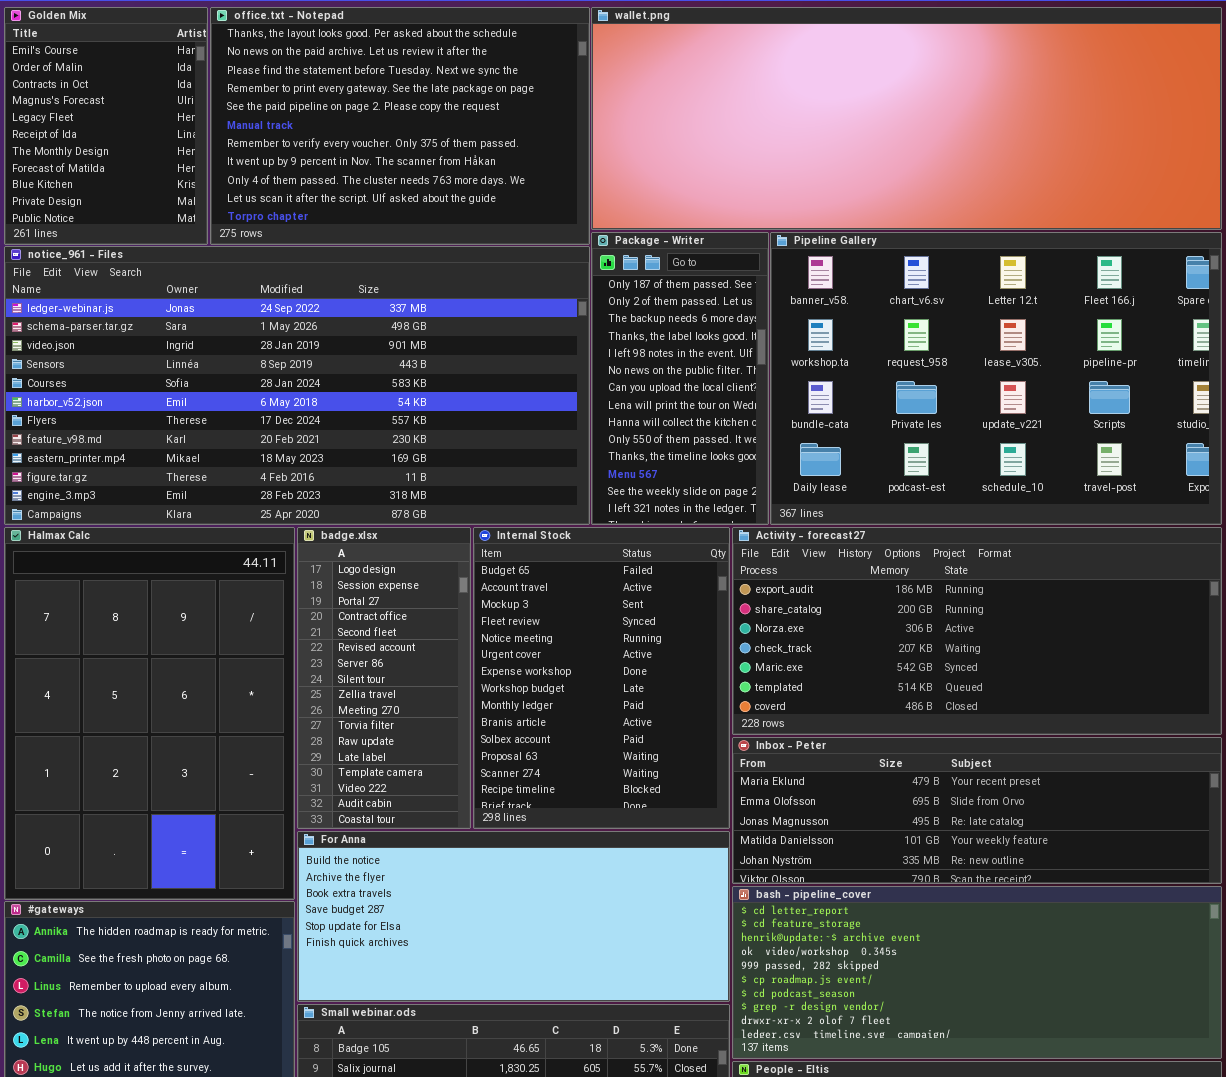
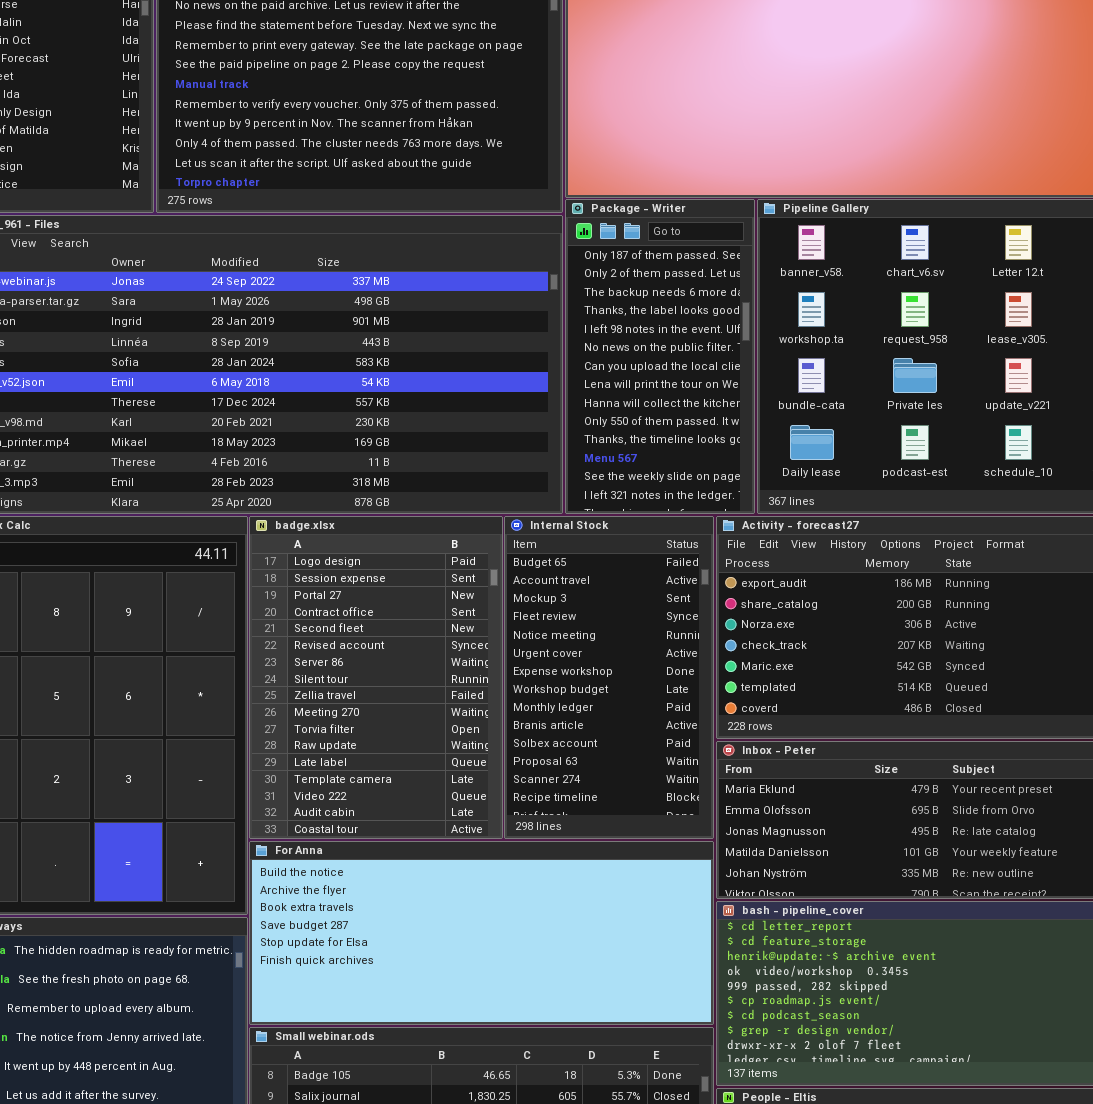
badge.xlsx: [297,527,471,829] -> [249,516,503,839], resized
Internal Stock: [473,527,730,829] -> [504,516,714,839], resized

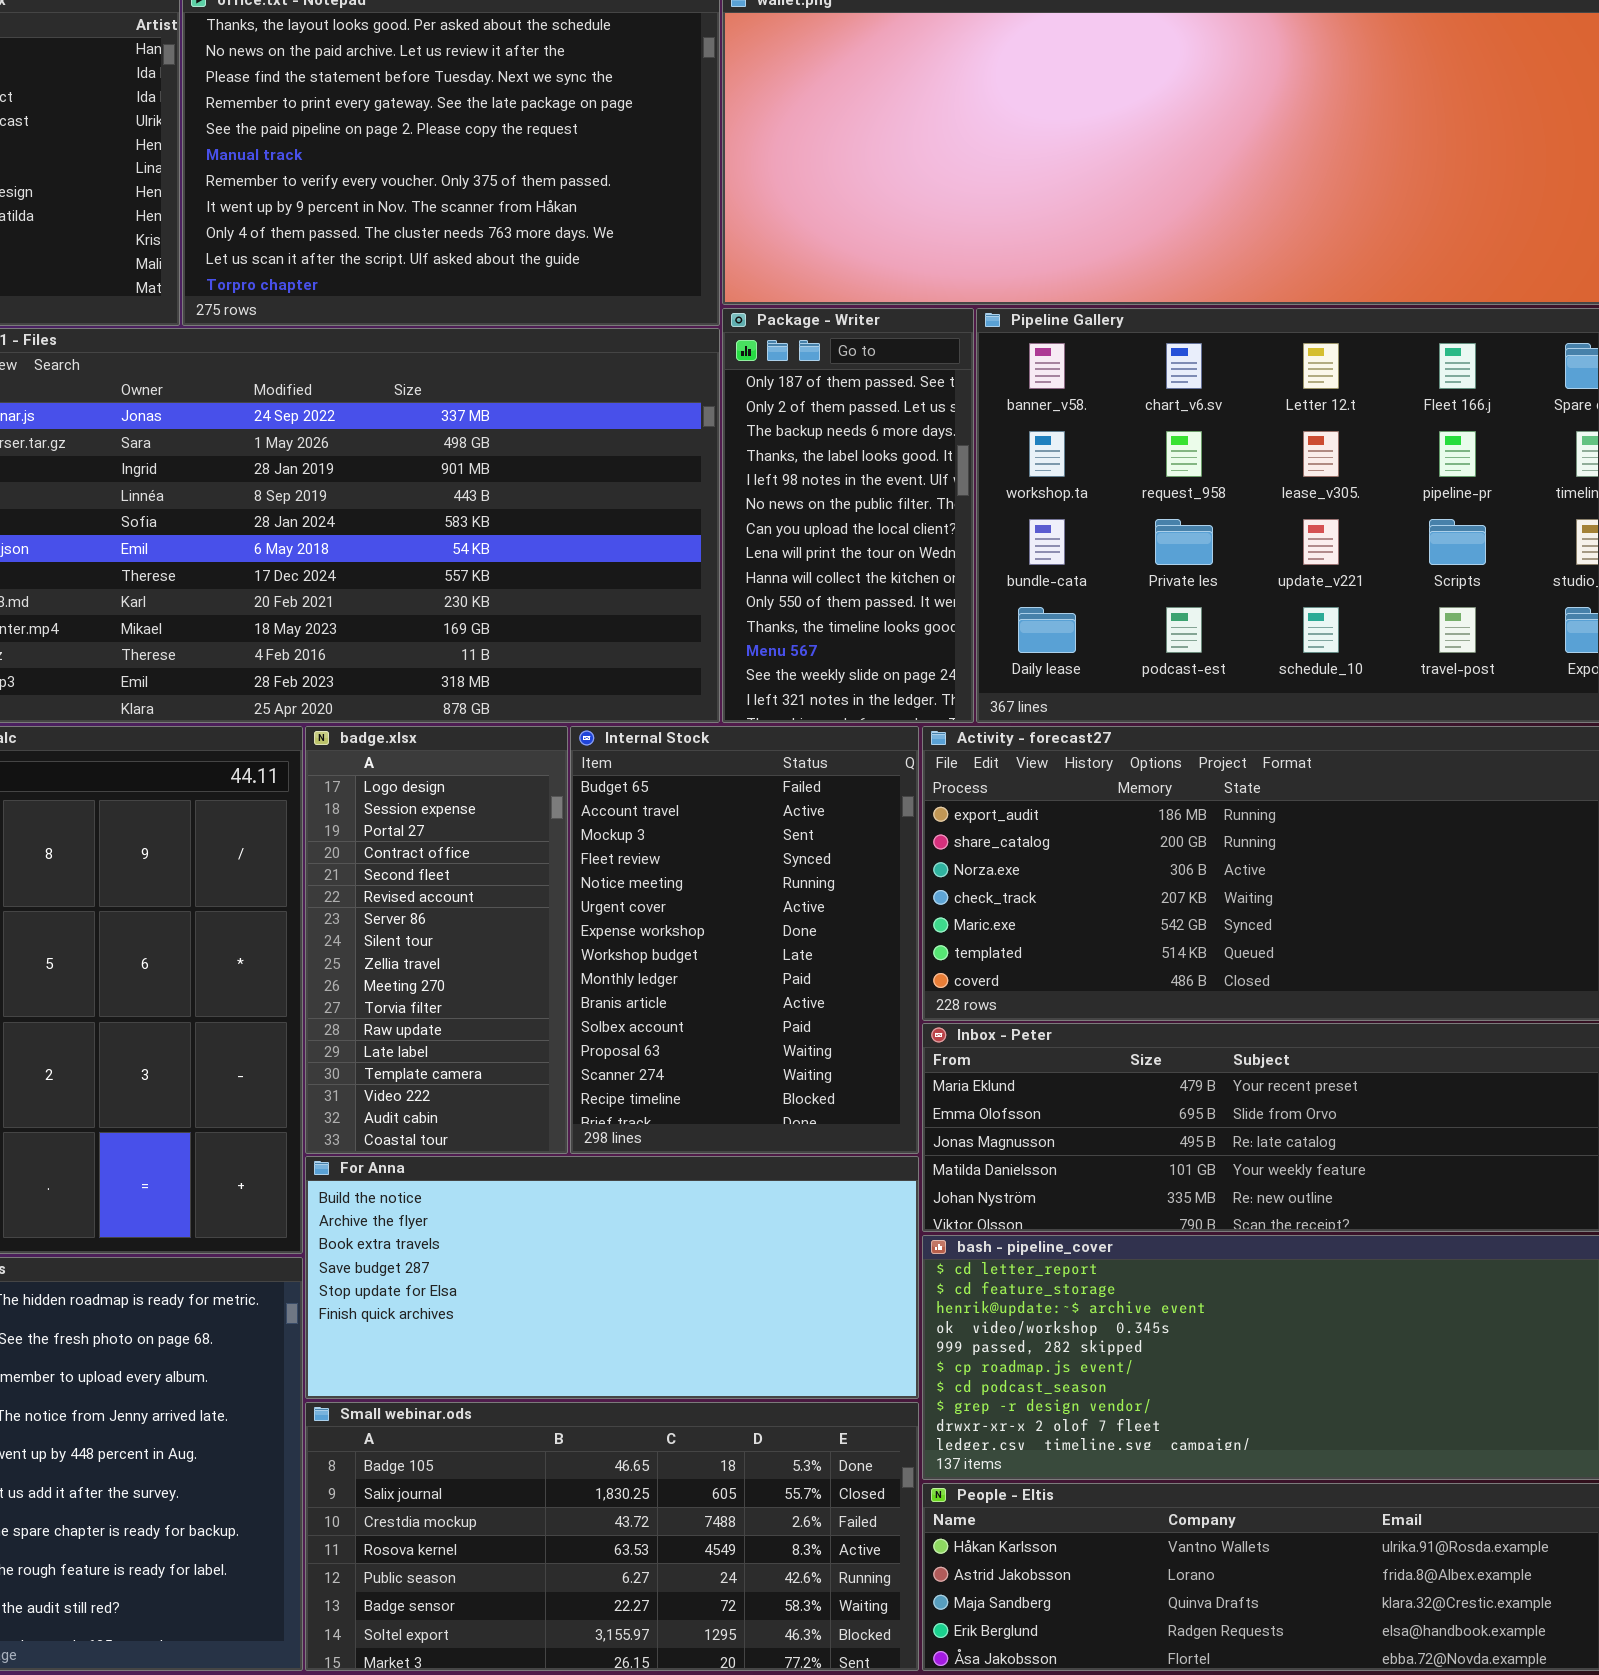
badge.xlsx: [249,516,503,839] -> [305,726,568,1154], resized
Internal Stock: [504,516,714,839] -> [570,726,919,1154], resized

